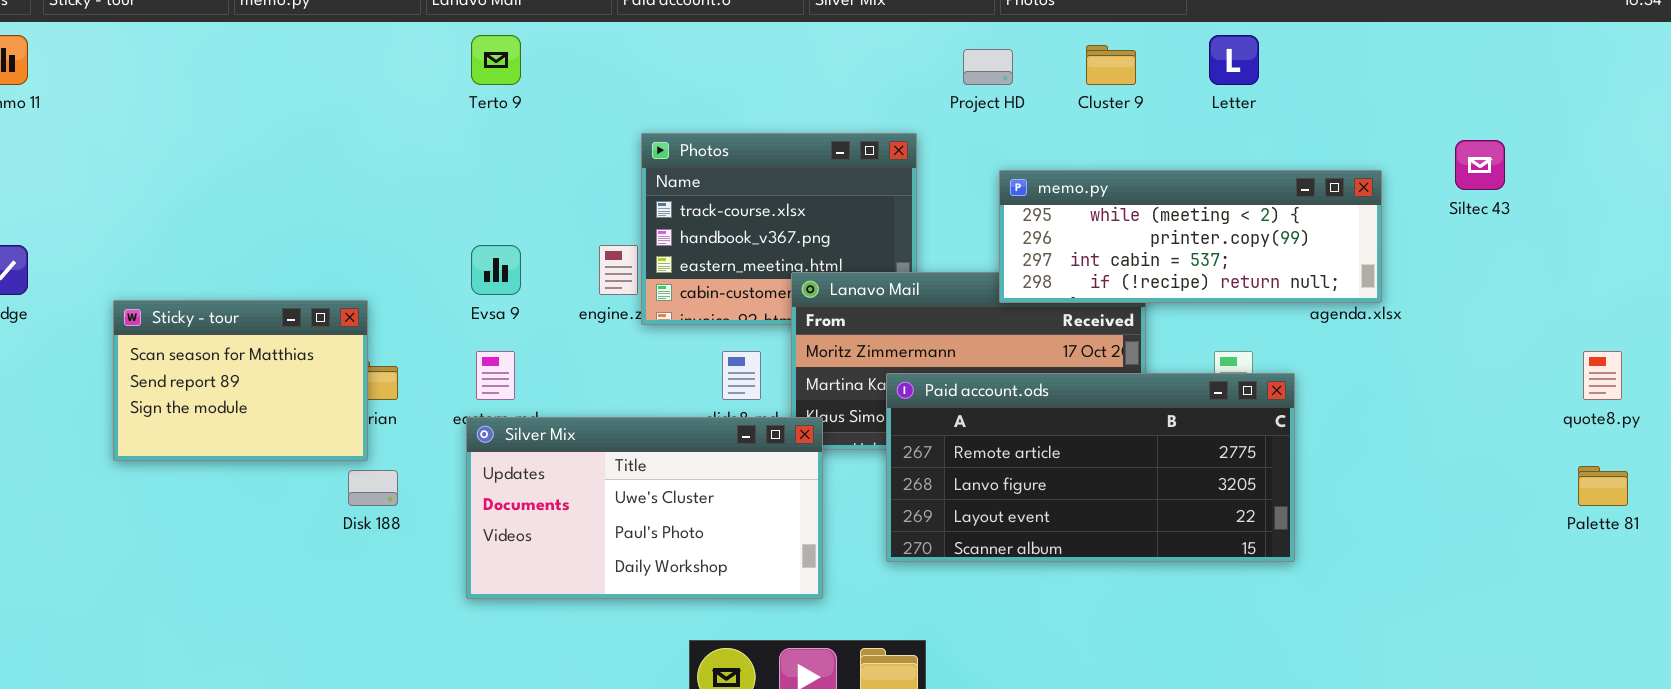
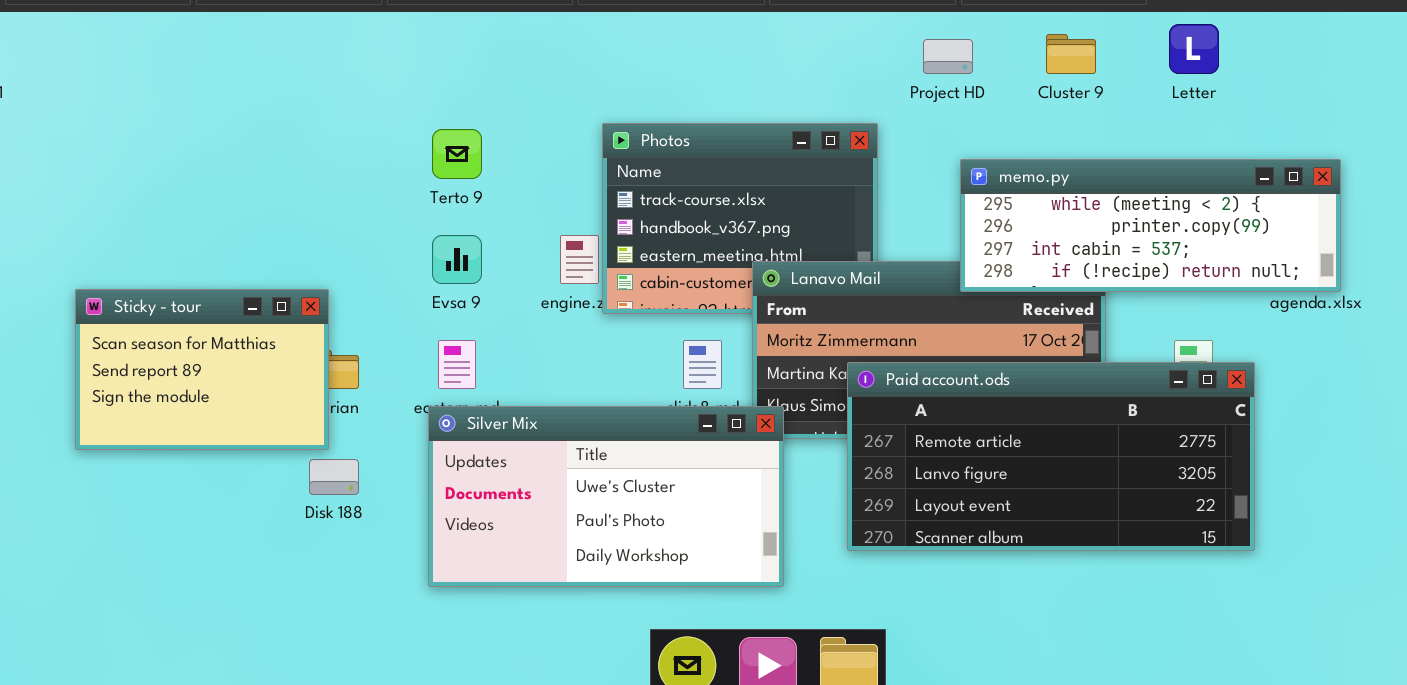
Terto 9: [471,35,521,85] -> [432,129,482,179], moved

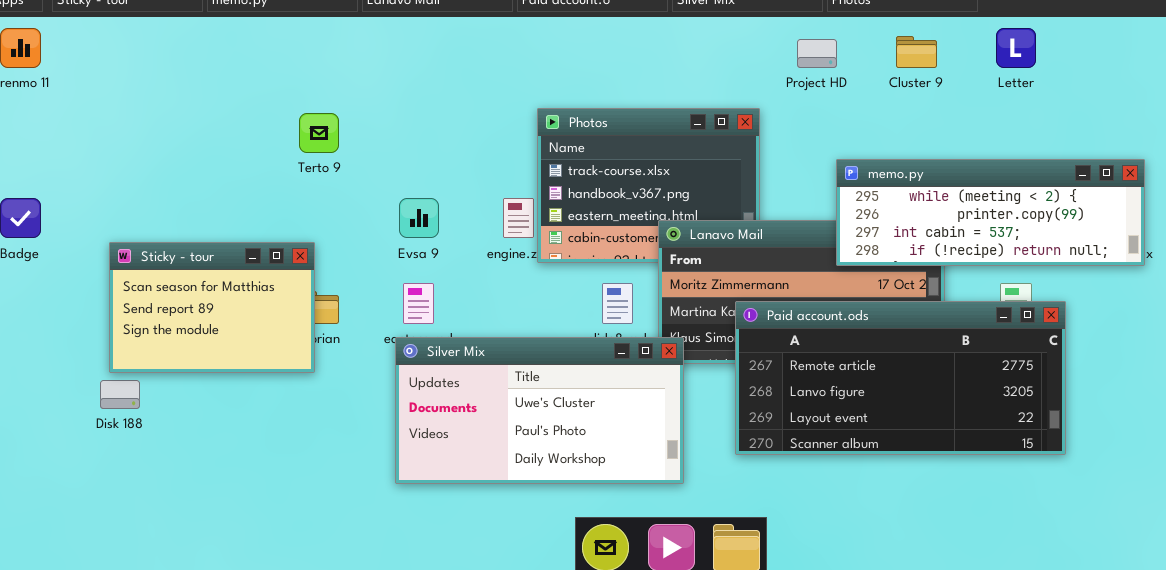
Terto 9: [432,129,482,179] -> [299,113,339,153], moved
memo.py: [960,159,1341,292] -> [836,159,1145,266], moved
Disk 188: [309,459,359,495] -> [100,380,140,409], moved

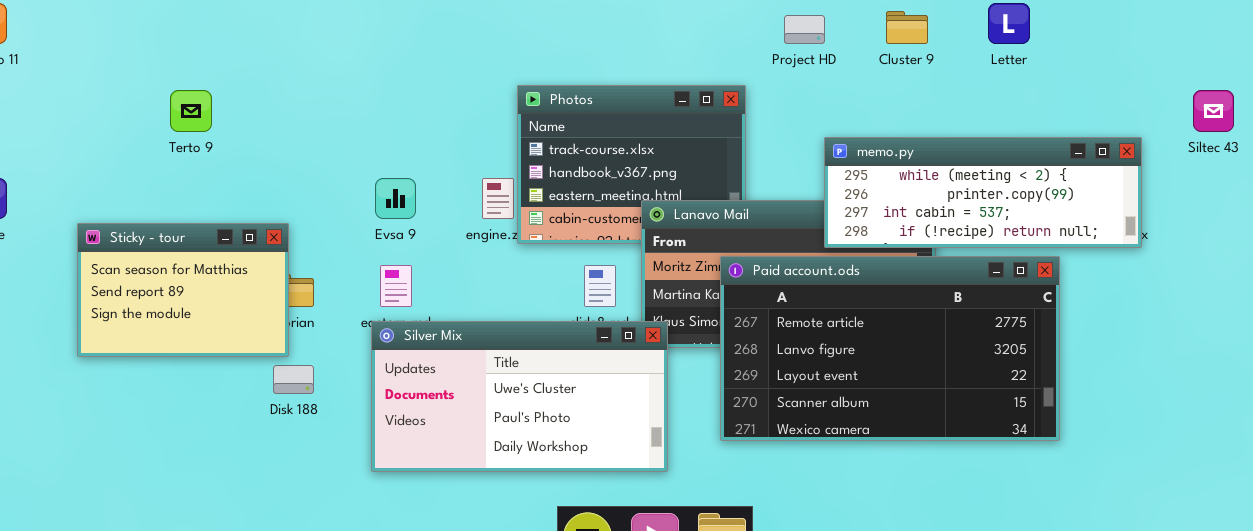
Terto 9: [299,113,339,153] -> [170,90,212,132], moved
Paid account.ods: [735,301,1066,455] -> [720,256,1060,441], resized
Disk 188: [100,380,140,409] -> [273,365,314,394], moved

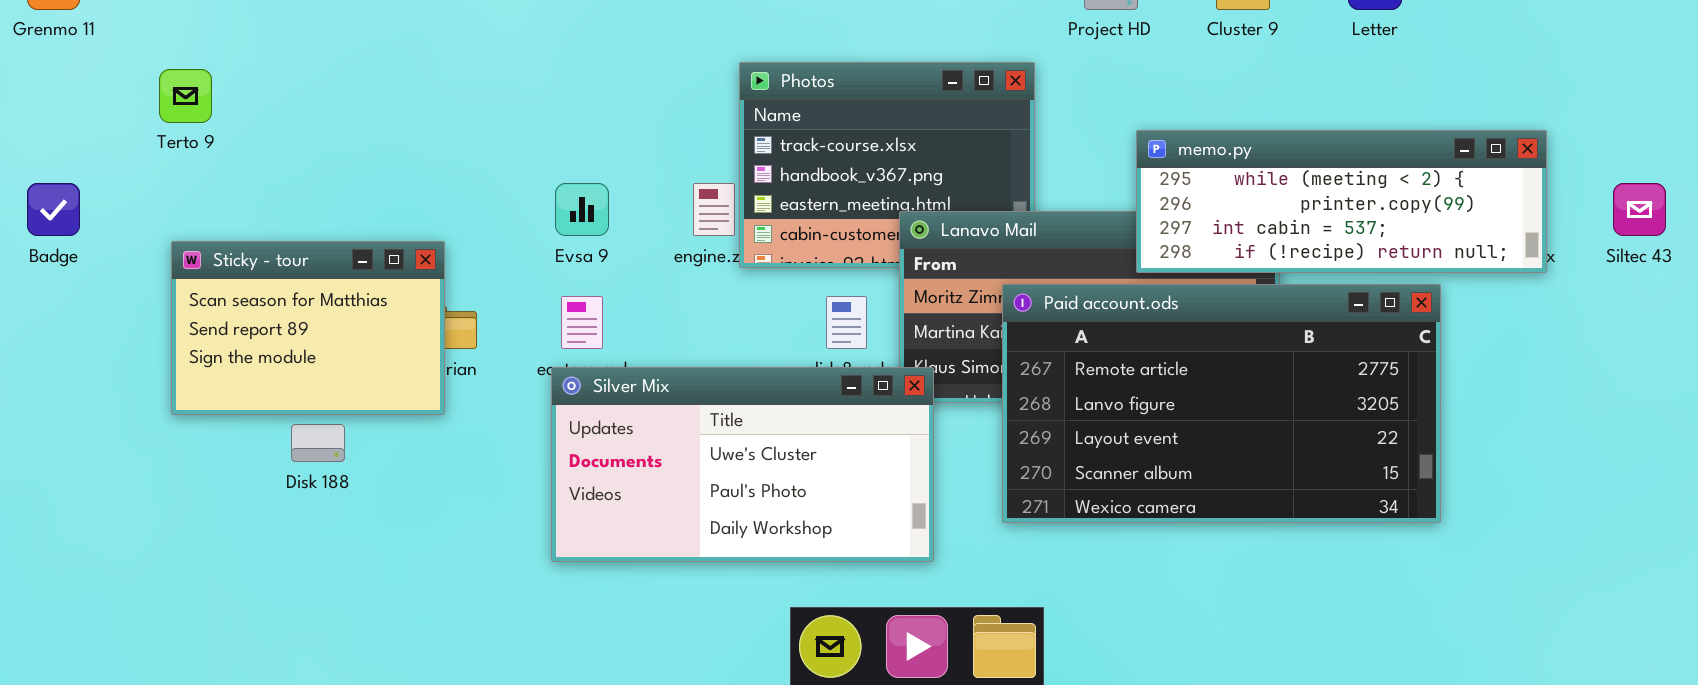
Terto 9: [170,90,212,132] -> [159,69,212,123], moved
Siltec 43: [1193,90,1234,132] -> [1613,183,1666,236], moved
Disk 188: [273,365,314,394] -> [291,424,345,462], moved

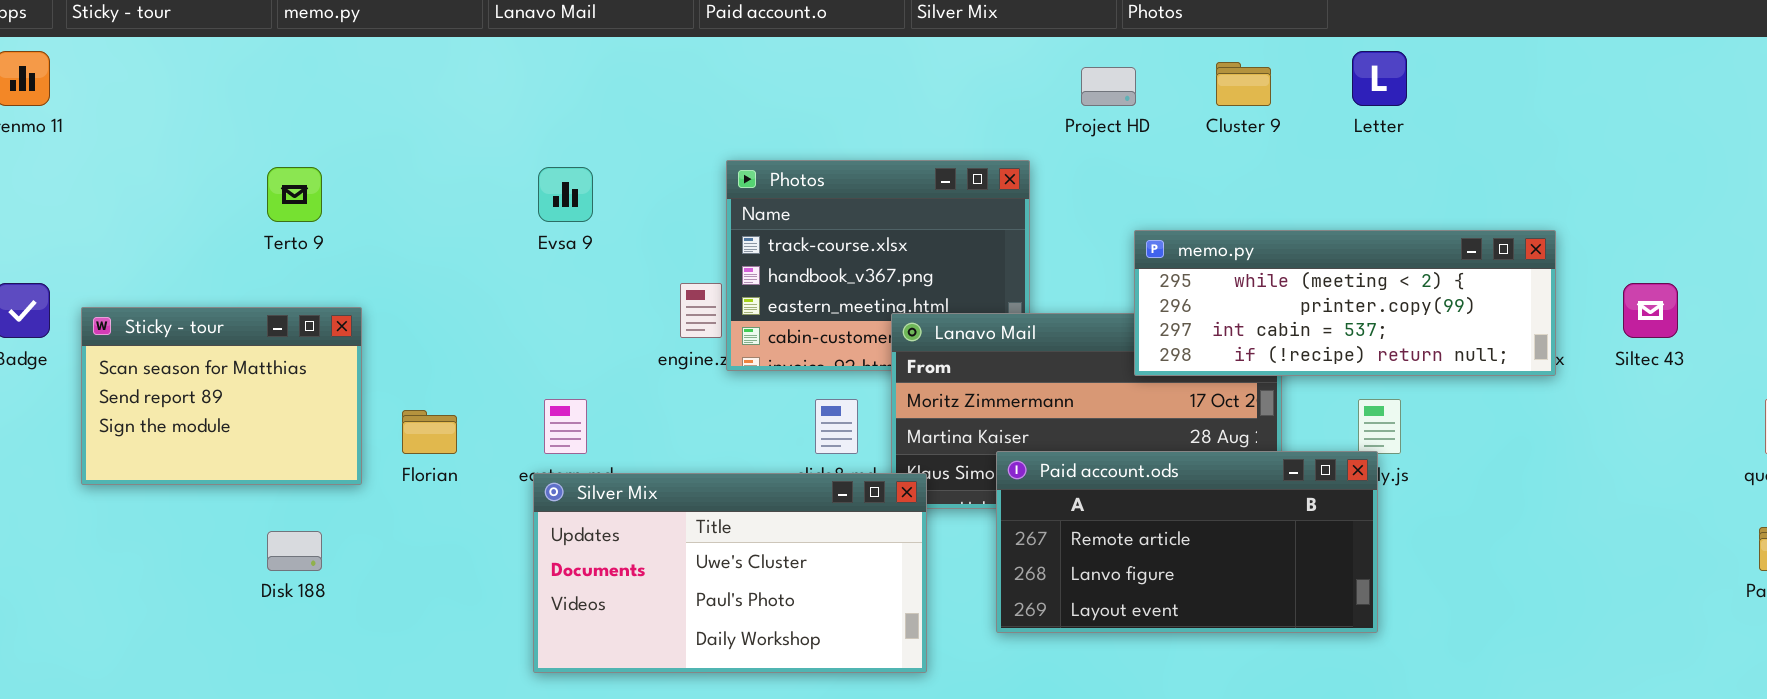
Terto 9: [159,69,212,123] -> [267,167,322,222], moved
Evsa 9: [555,183,609,236] -> [538,167,593,222], moved
Sticky - tour: [171,241,445,415] -> [81,307,362,485], moved
Paid account.ods: [1002,284,1441,523] -> [996,451,1378,633], resized

